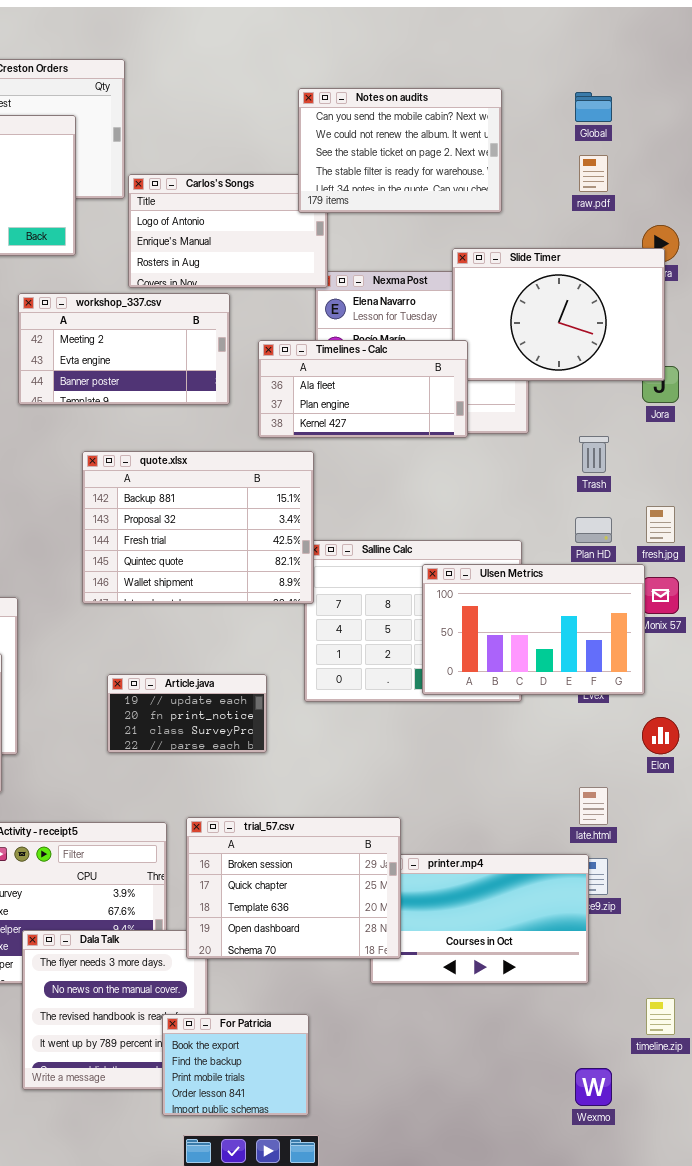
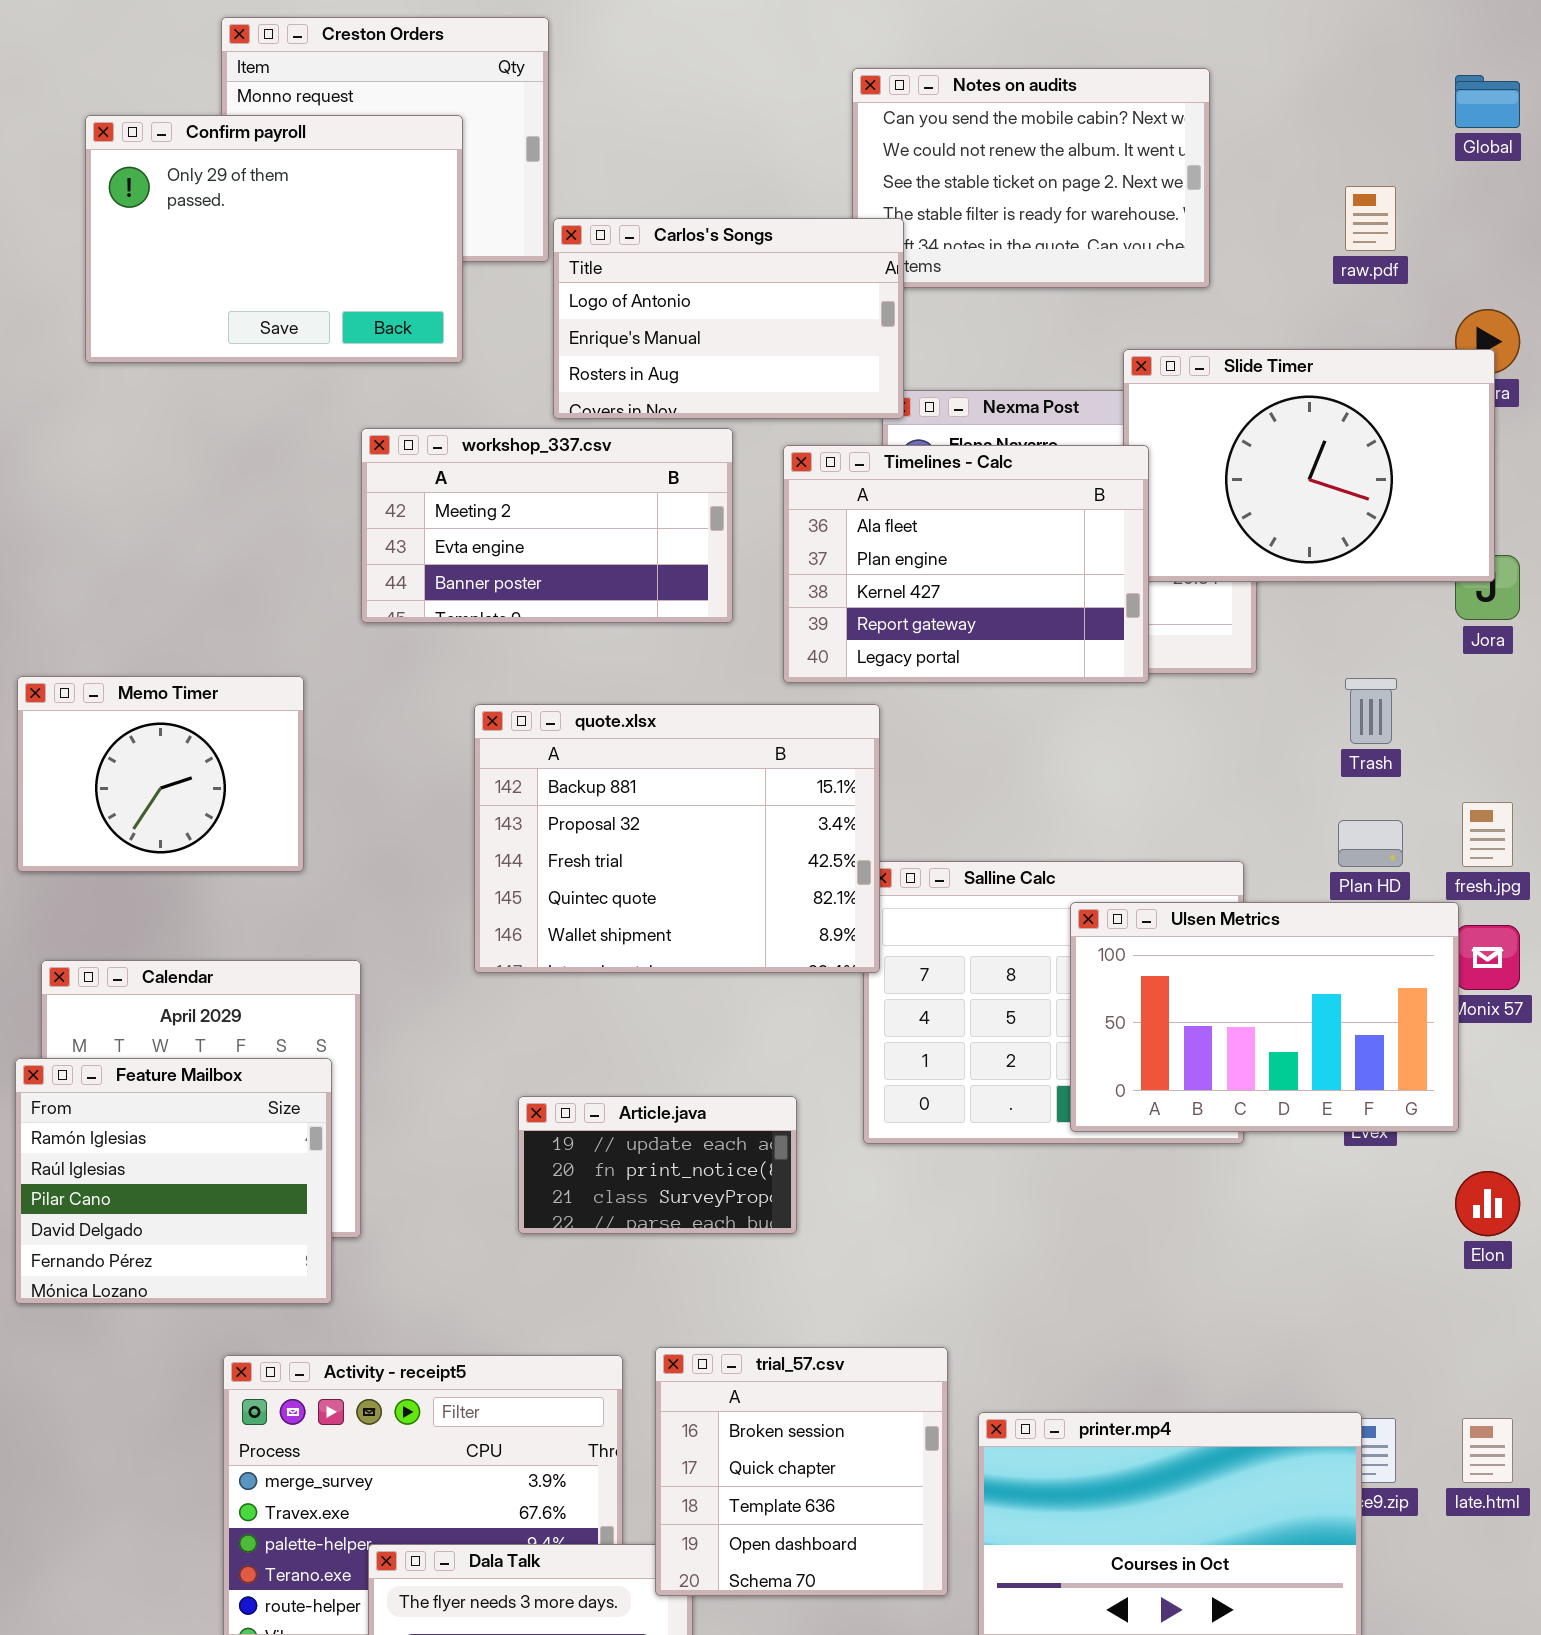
Global: [575,92,612,122] -> [1455,75,1520,128], moved
Carlos's Songs: [128,174,328,288] -> [553,218,904,419], raised
Timelines - Calc: [258,340,468,438] -> [783,445,1149,683], resized
late.html: [579,787,608,825] -> [1462,1418,1513,1483], moved
trial_57.csv: [186,817,401,959] -> [655,1347,948,1596], resized

